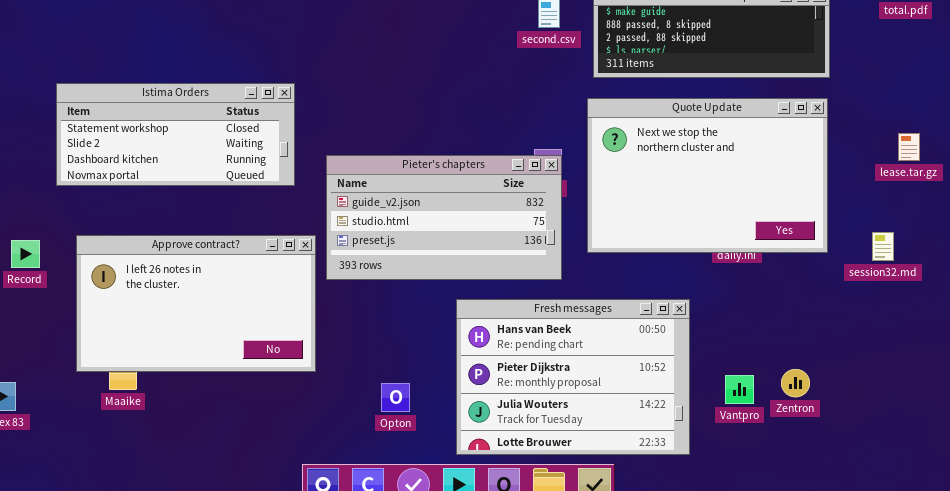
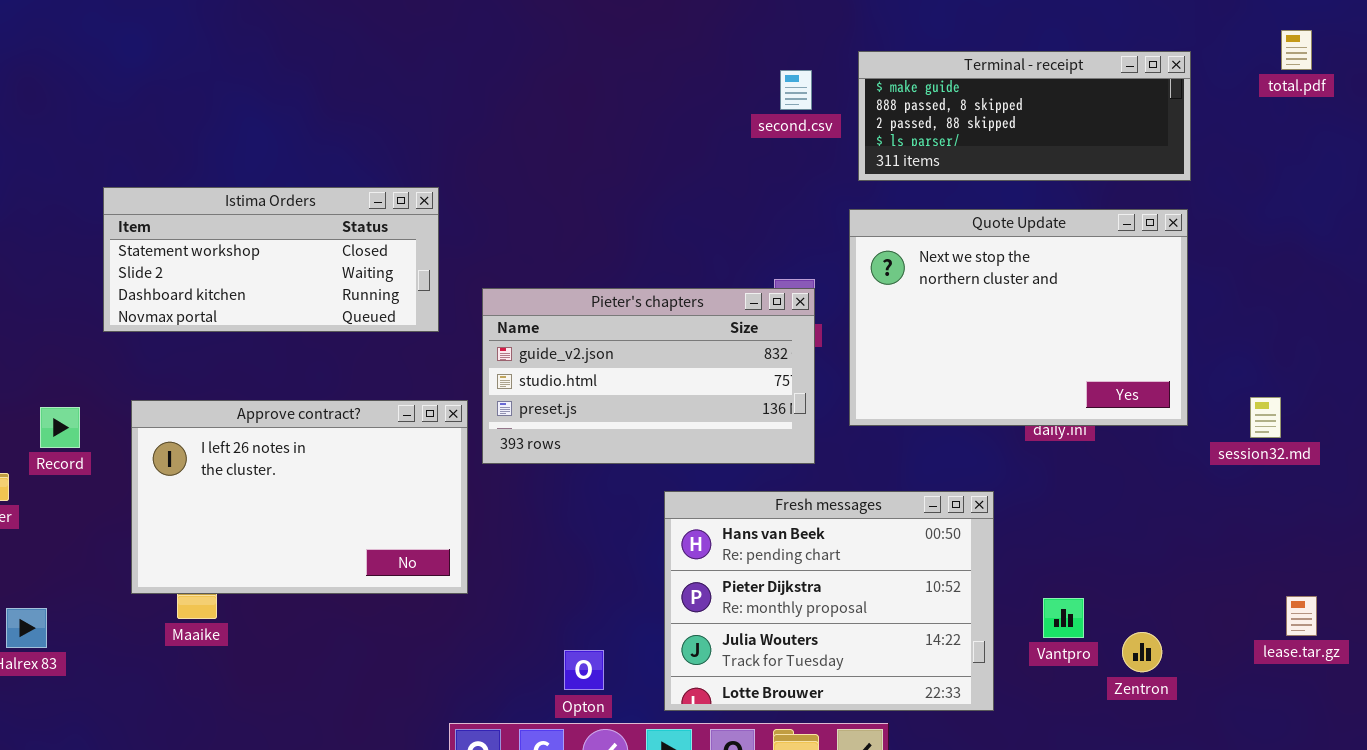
lease.tar.gz: [898,133,920,161] -> [1286,596,1317,636], moved
Zentron: [781,369,810,397] -> [1122,632,1162,672], moved
Opton: [381,383,410,412] -> [564,650,604,690], moved

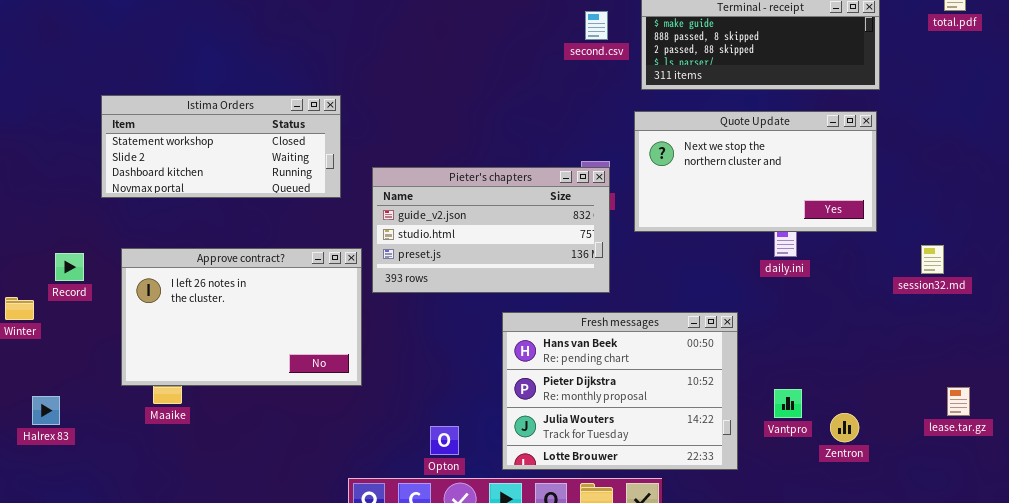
Quote Update: [849,209,1188,426] -> [634,111,877,232], resized

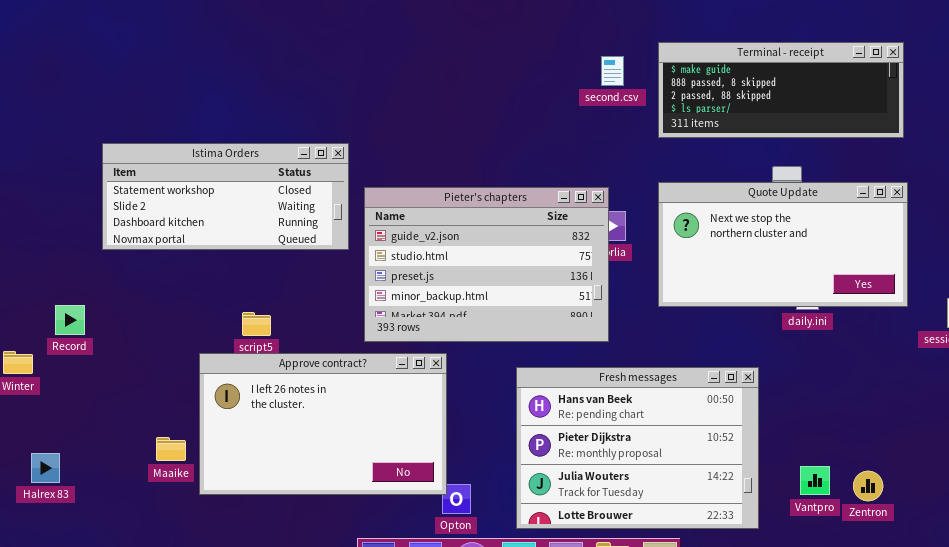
Quote Update: [634,111,877,232] -> [658,182,908,307], moved
Pieter's chapters: [372,167,610,293] -> [364,187,609,342], moved, resized
Approve contract?: [121,248,362,386] -> [199,353,447,495], moved
Vantpro: [774,389,802,418] -> [800,466,830,495], moved

